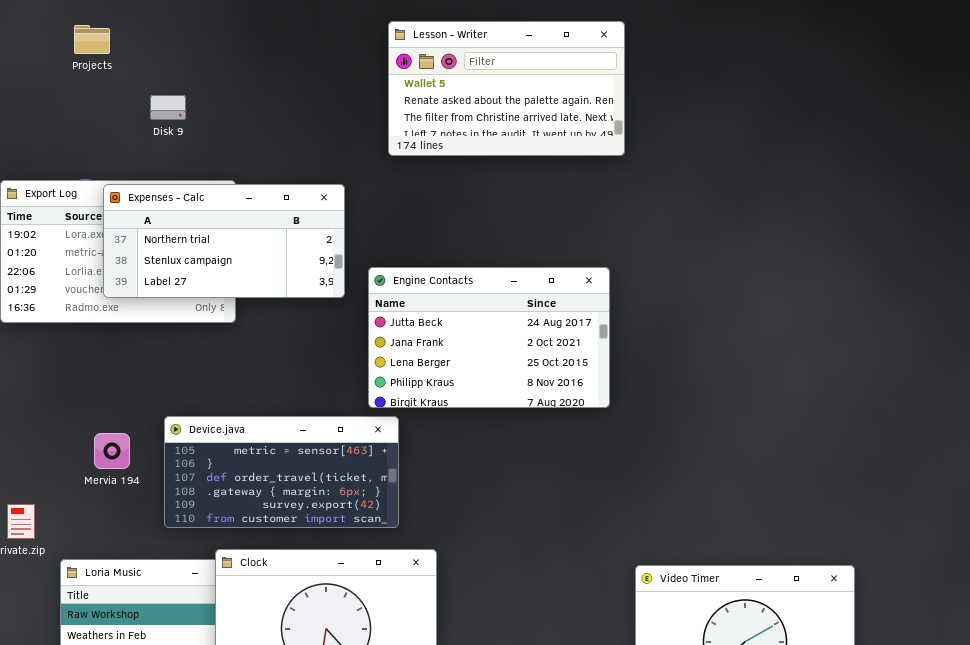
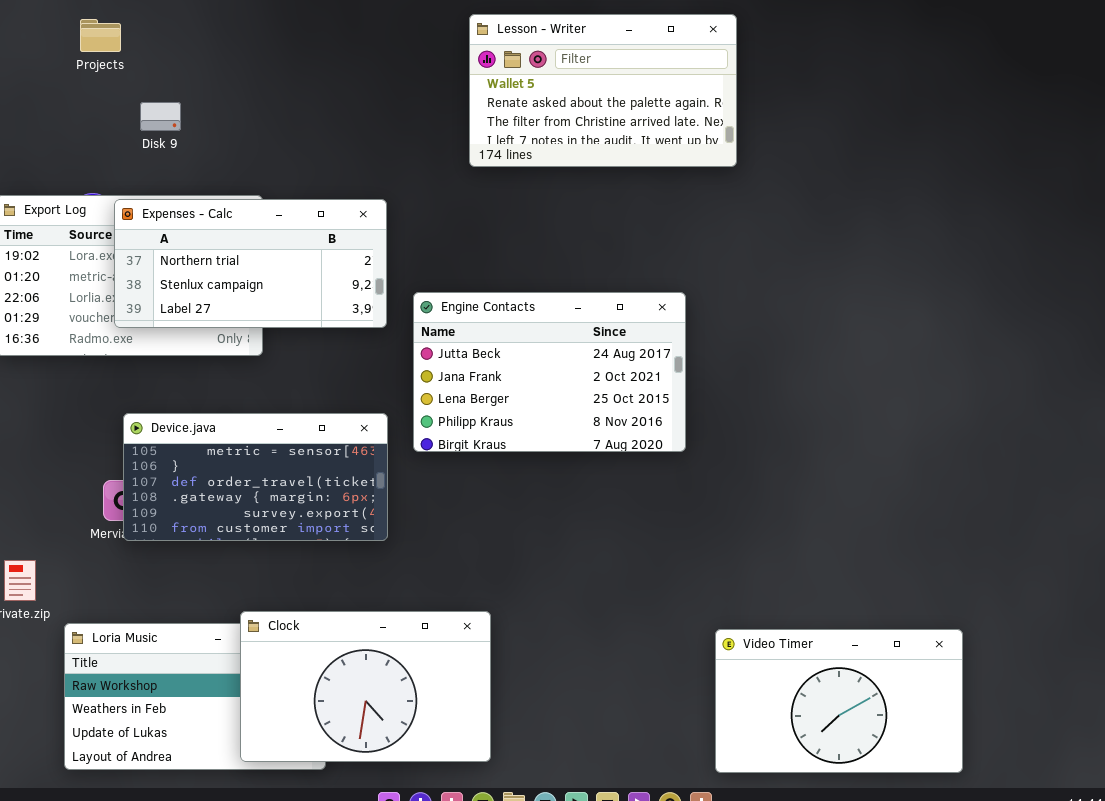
Lesson - Writer: [388,21,625,156] -> [469,14,737,167], moved
Disk 9: [150,95,186,120] -> [140,102,181,131], moved
Device.java: [164,416,399,528] -> [123,413,388,541], moved

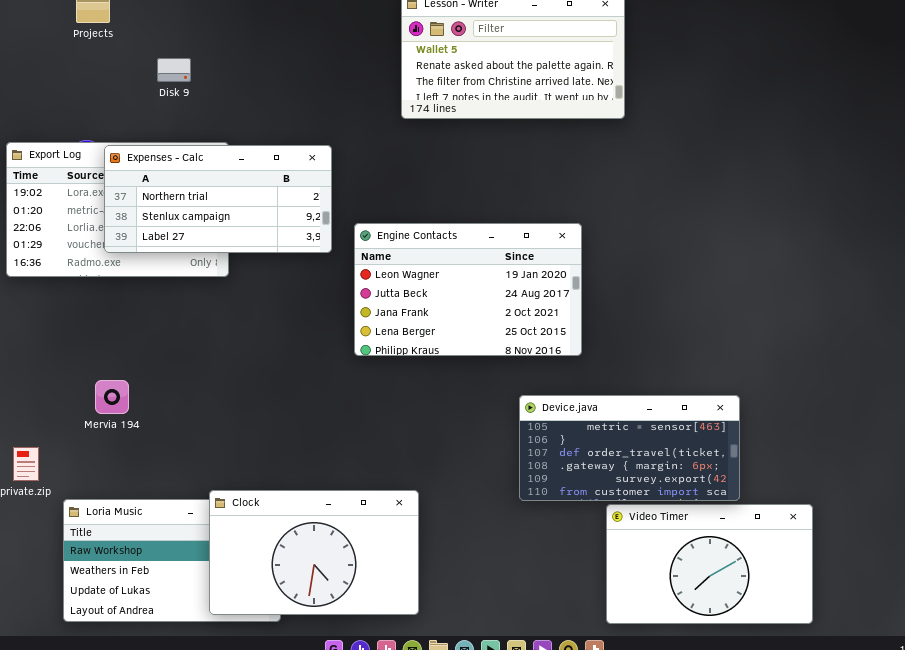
Disk 9: [140,102,181,131] -> [157,58,191,82], moved
Engine Contacts: [413,292,686,452] -> [354,223,582,356], scrolled up 1 row
Device.java: [123,413,388,541] -> [519,395,740,501], moved

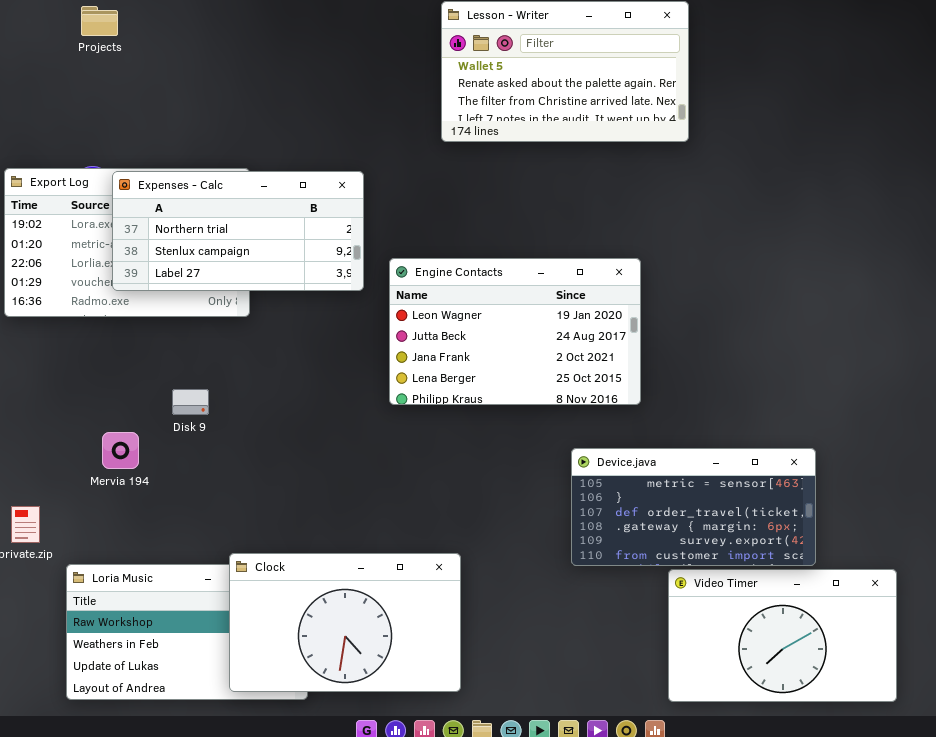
Disk 9: [157,58,191,82] -> [172,389,209,415], moved

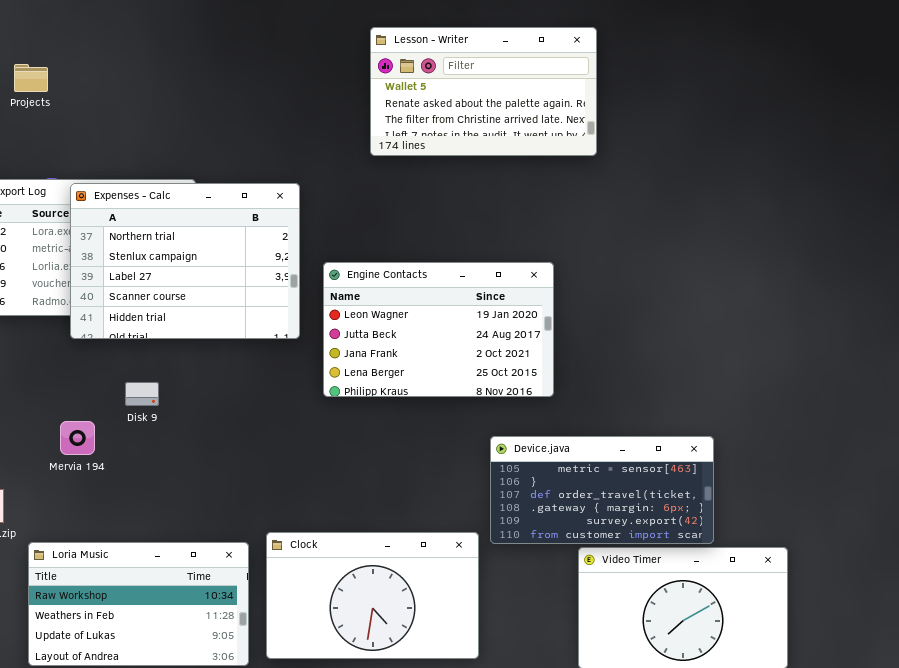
Projects: [81,6,118,36] -> [14,64,48,92], moved
Expenses - Calc: [112,171,364,291] -> [70,183,300,339], resized
Clock: [229,553,461,692] -> [266,532,479,659], moved

